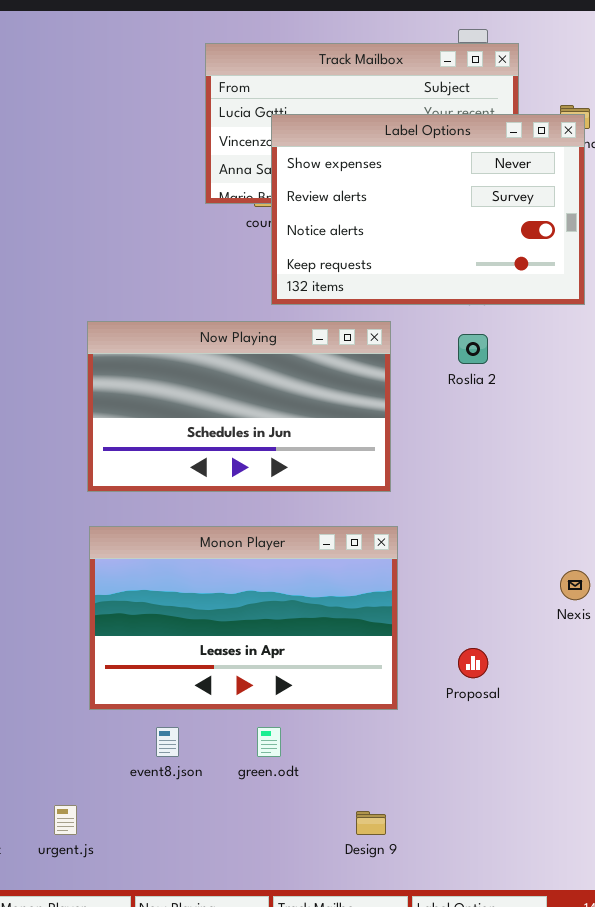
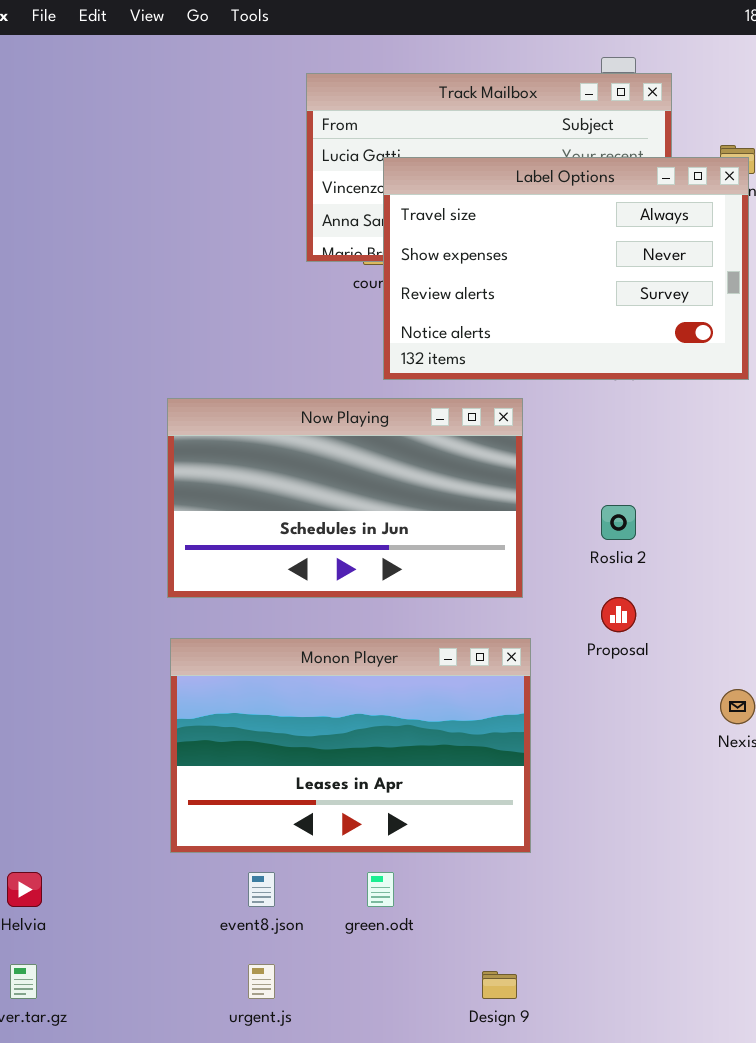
Label Options: [271,114,585,305] -> [383,157,749,380], scrolled up 1 row
Roslia 2: [458,334,488,364] -> [601,505,636,540], moved
Proposal: [458,648,488,678] -> [601,597,636,632], moved
urgent.js: [54,805,77,835] -> [248,964,275,999], moved

